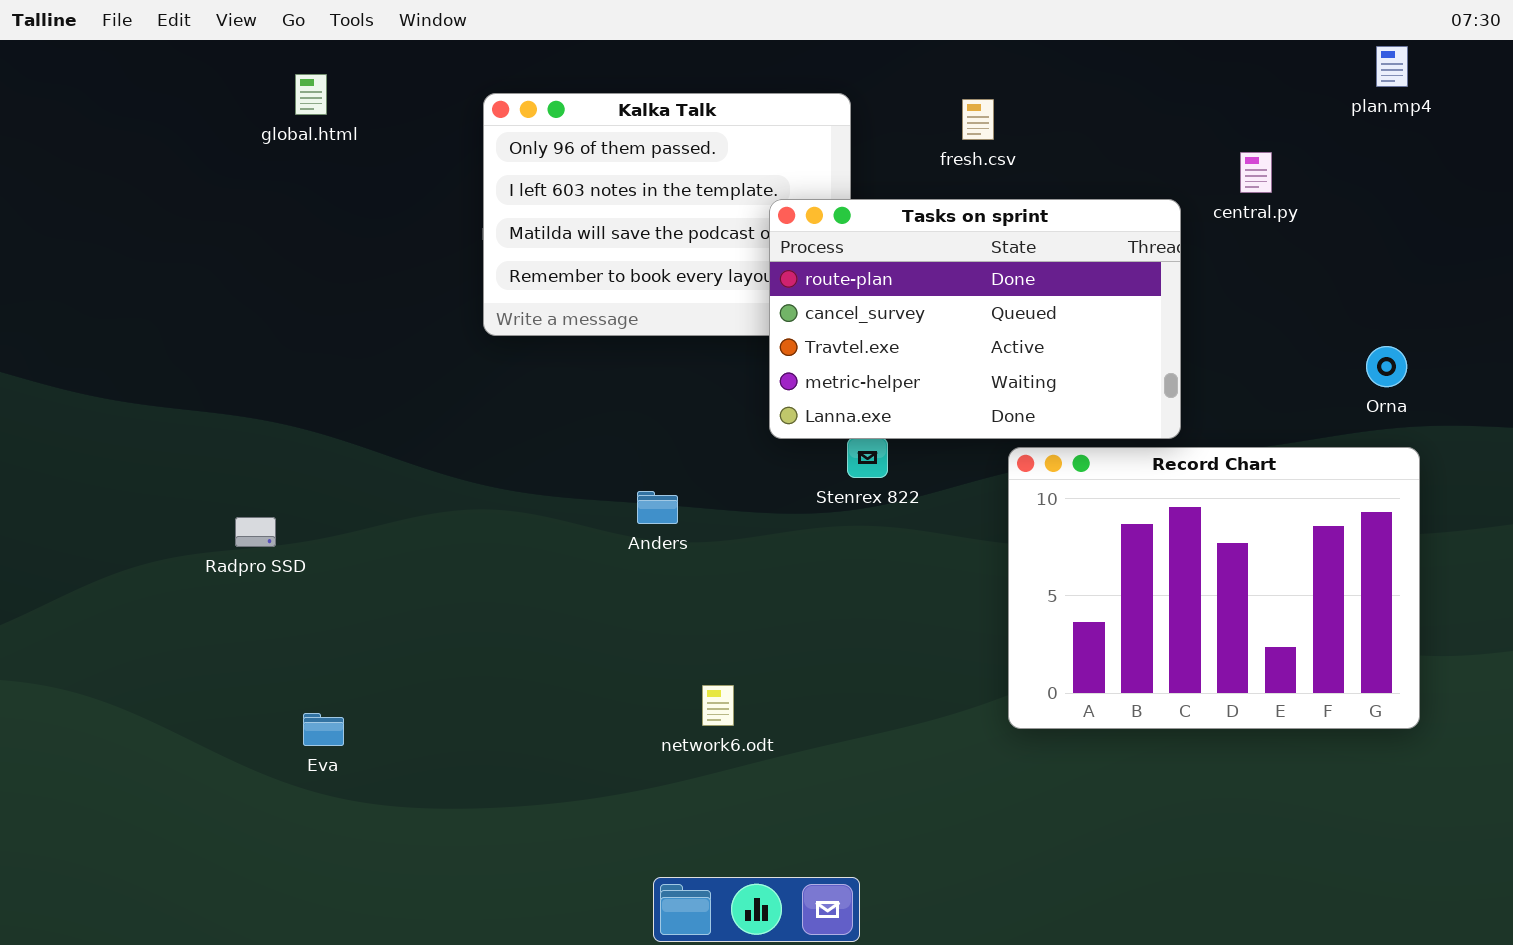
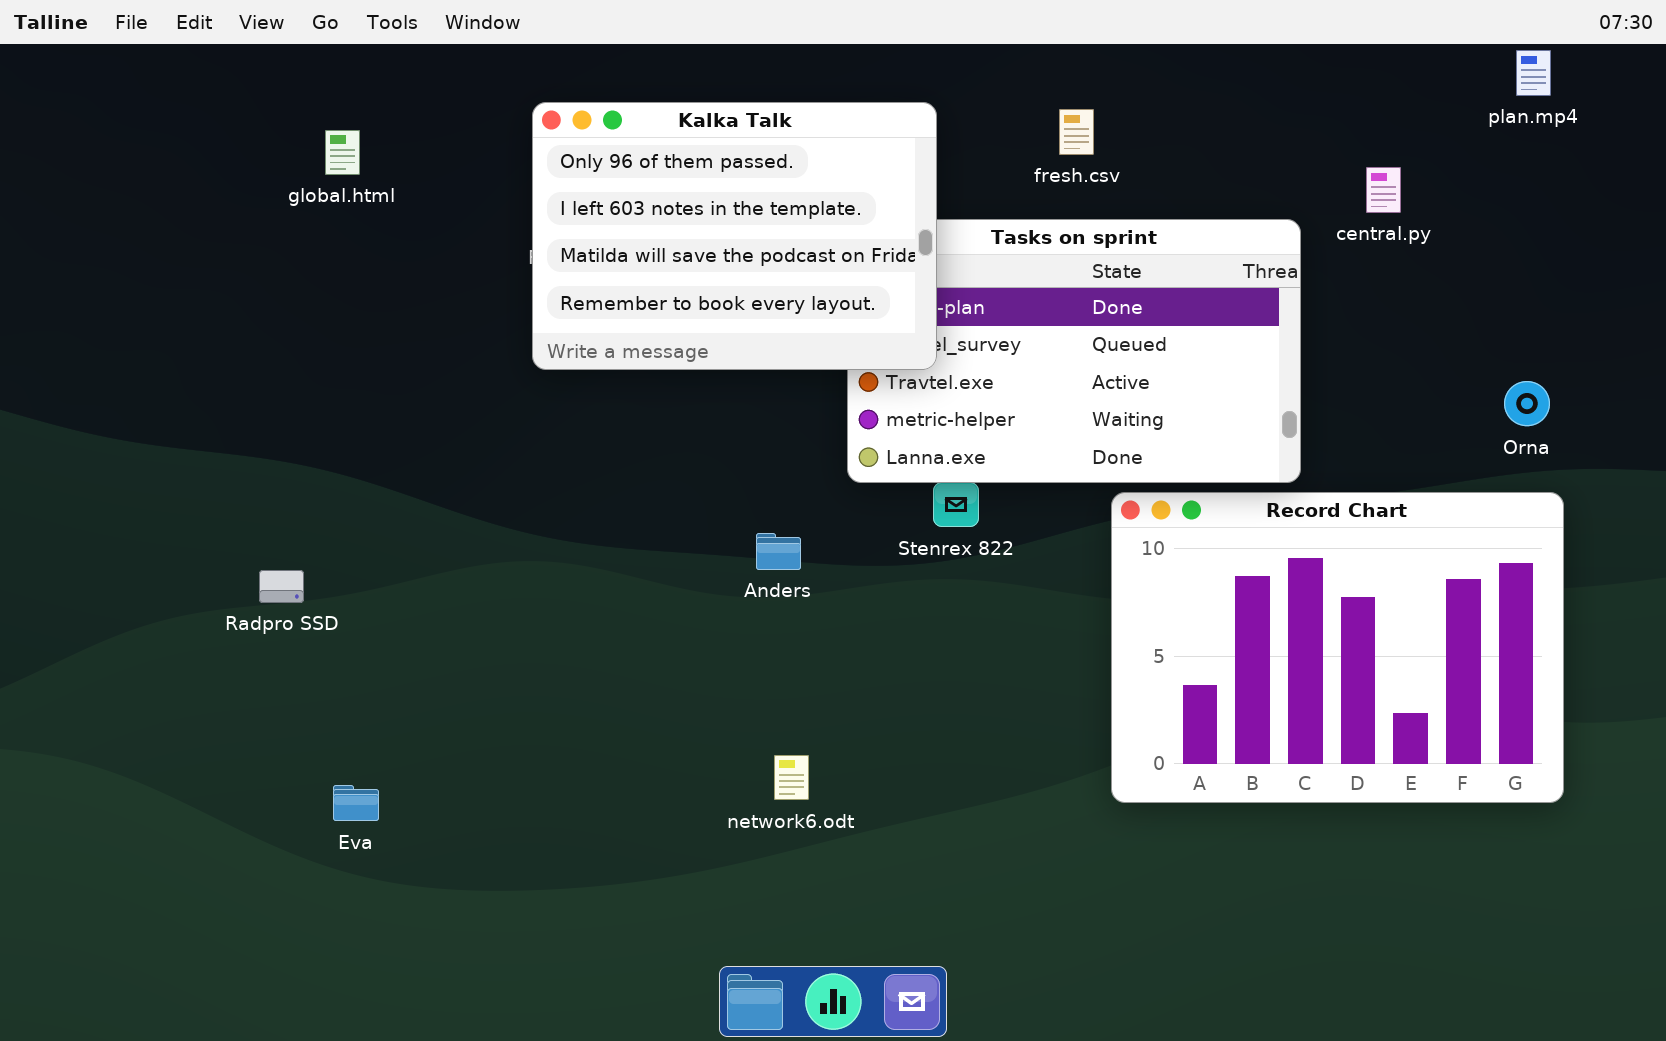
global.html: [295,74,327,115] -> [325,130,360,175], moved
Kalka Talk: [483,93,851,336] -> [532,102,937,370], raised
Anders: [637,491,678,524] -> [756,533,801,570], moved

